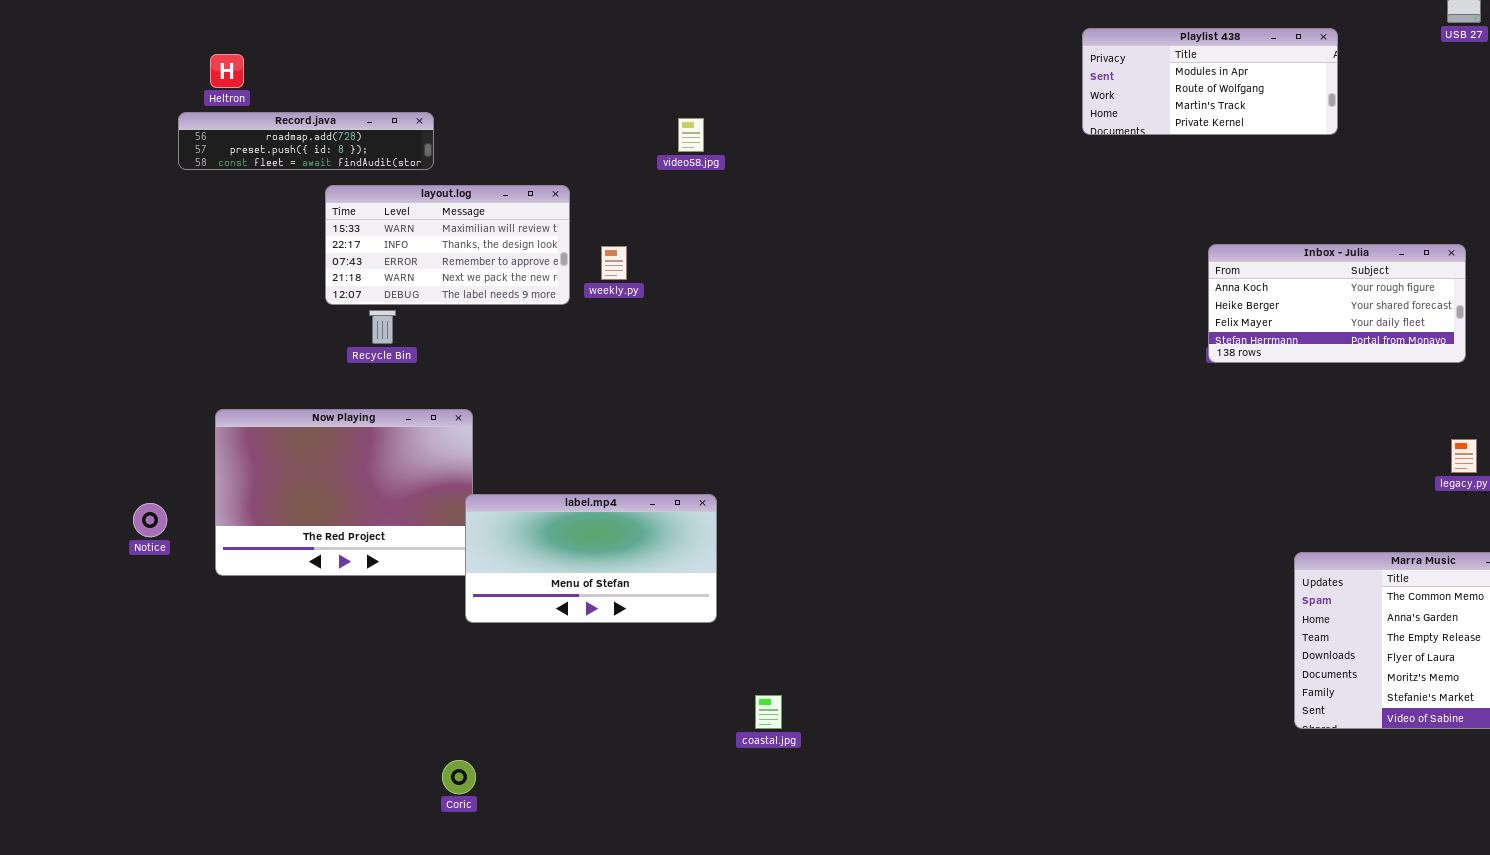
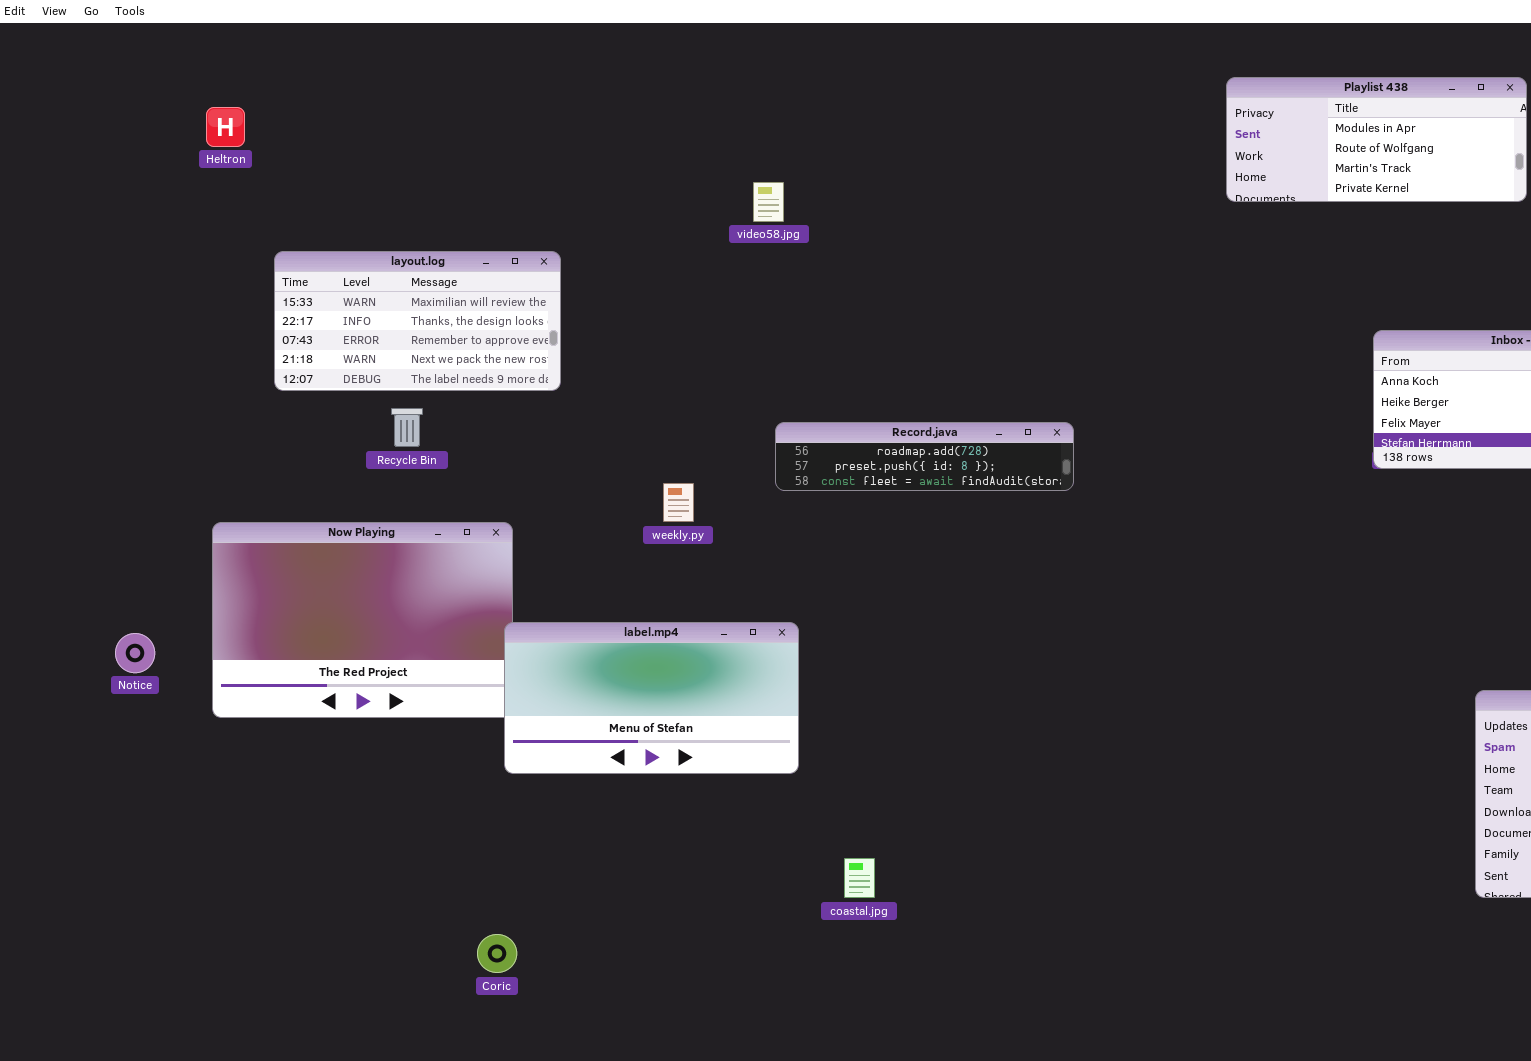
Record.java: [178,112,434,170] -> [775,422,1074,491], moved
layout.log: [325,185,570,305] -> [274,251,561,391], moved
weekly.py: [601,246,627,280] -> [663,483,694,522], moved

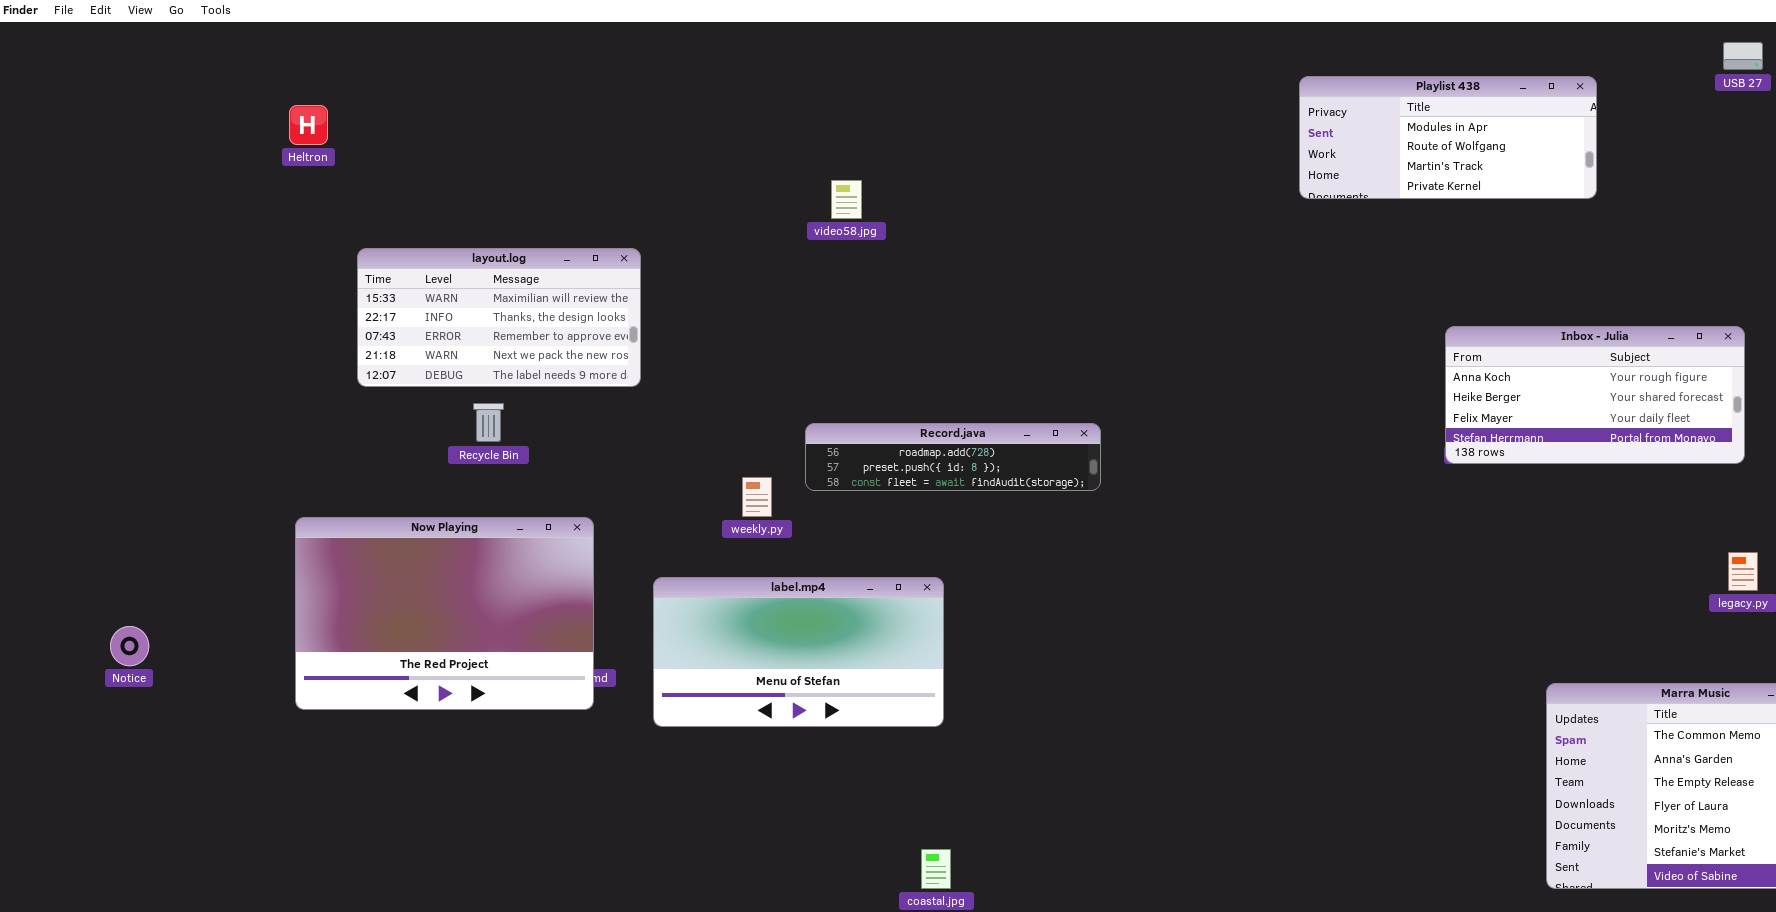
Record.java: [775,422,1074,491] -> [805,423,1101,491], moved
label.mp4: [504,622,799,774] -> [653,577,944,727], moved
Notice: [115,633,155,673] -> [110,626,149,666], moved

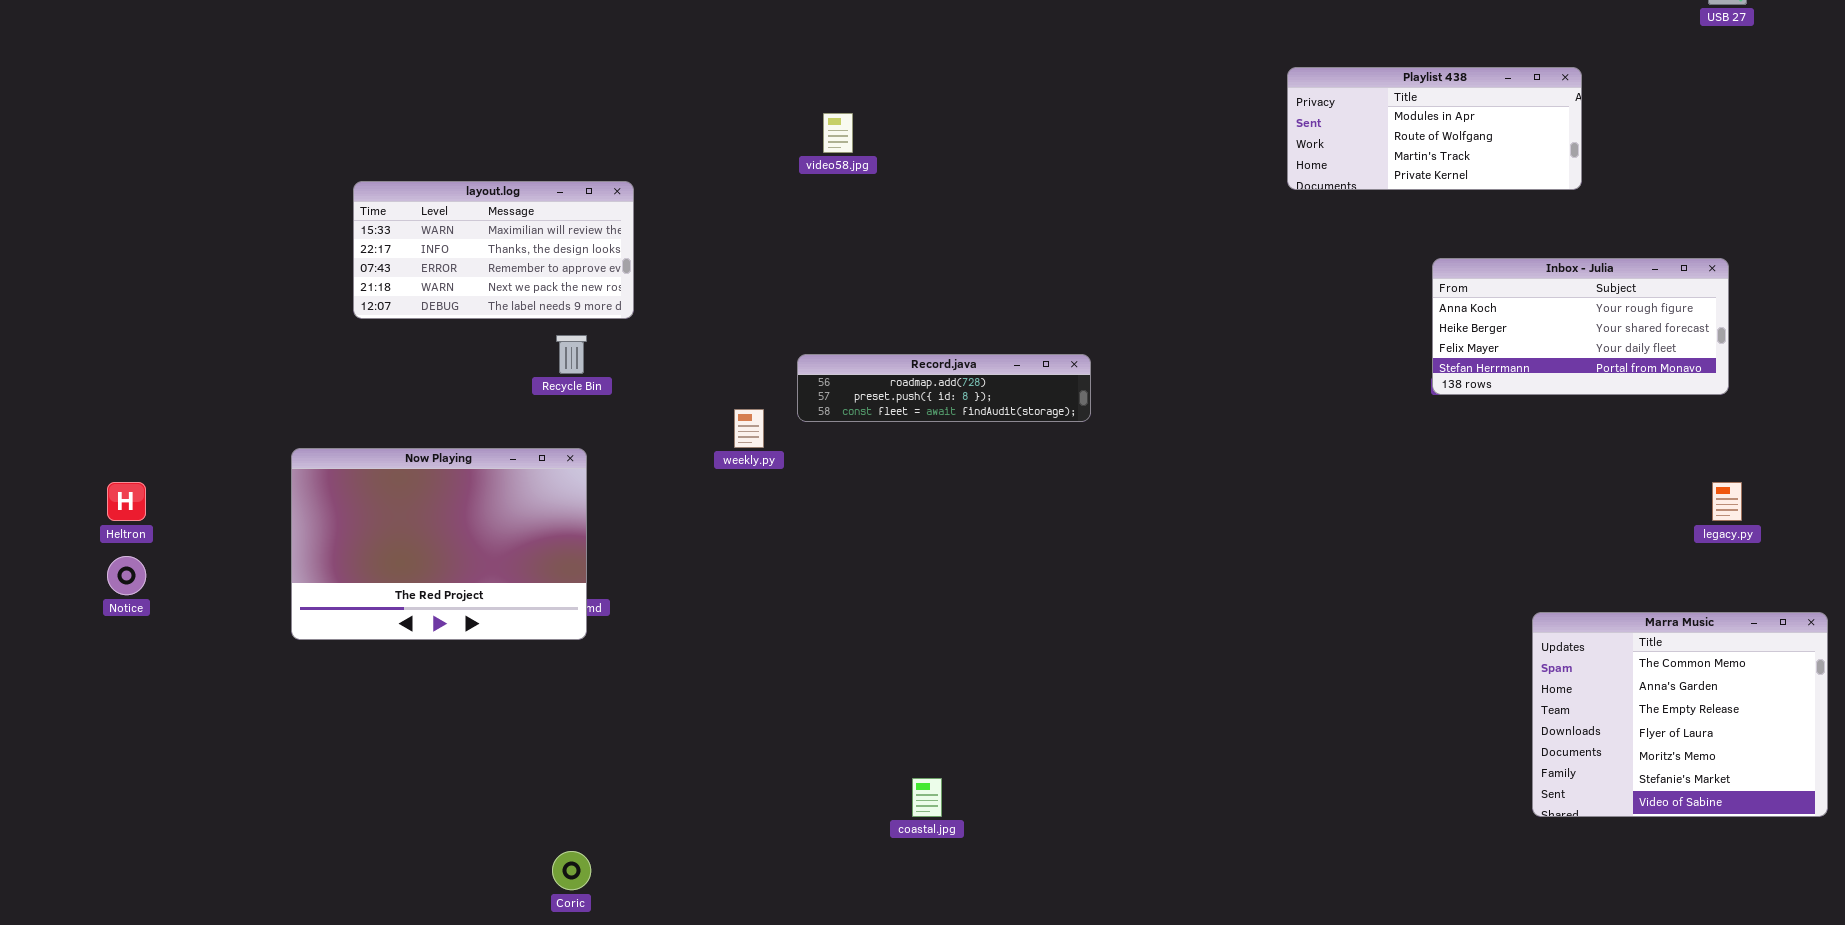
Playlist 438: [1299,76,1597,199] -> [1287,67,1582,190], moved
Heltron: [289,105,328,145] -> [107,482,146,521], moved
Recycle Bin: [473,403,504,442] -> [556,335,587,374], moved
label.mp4: [653,577,944,727] -> none, closed

